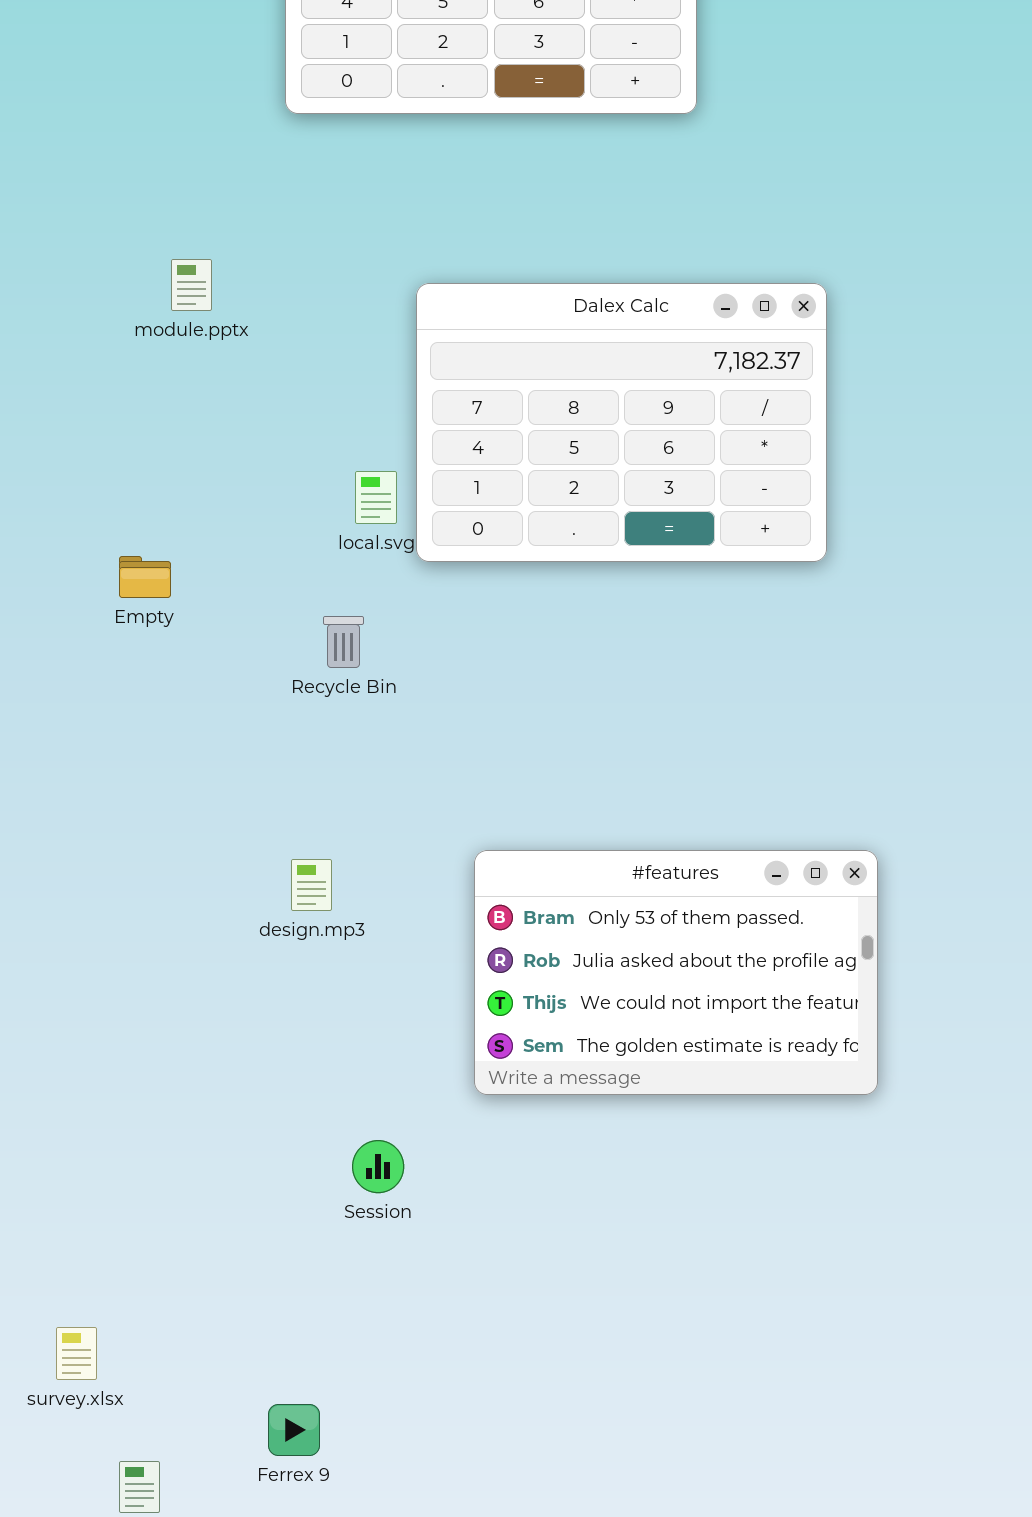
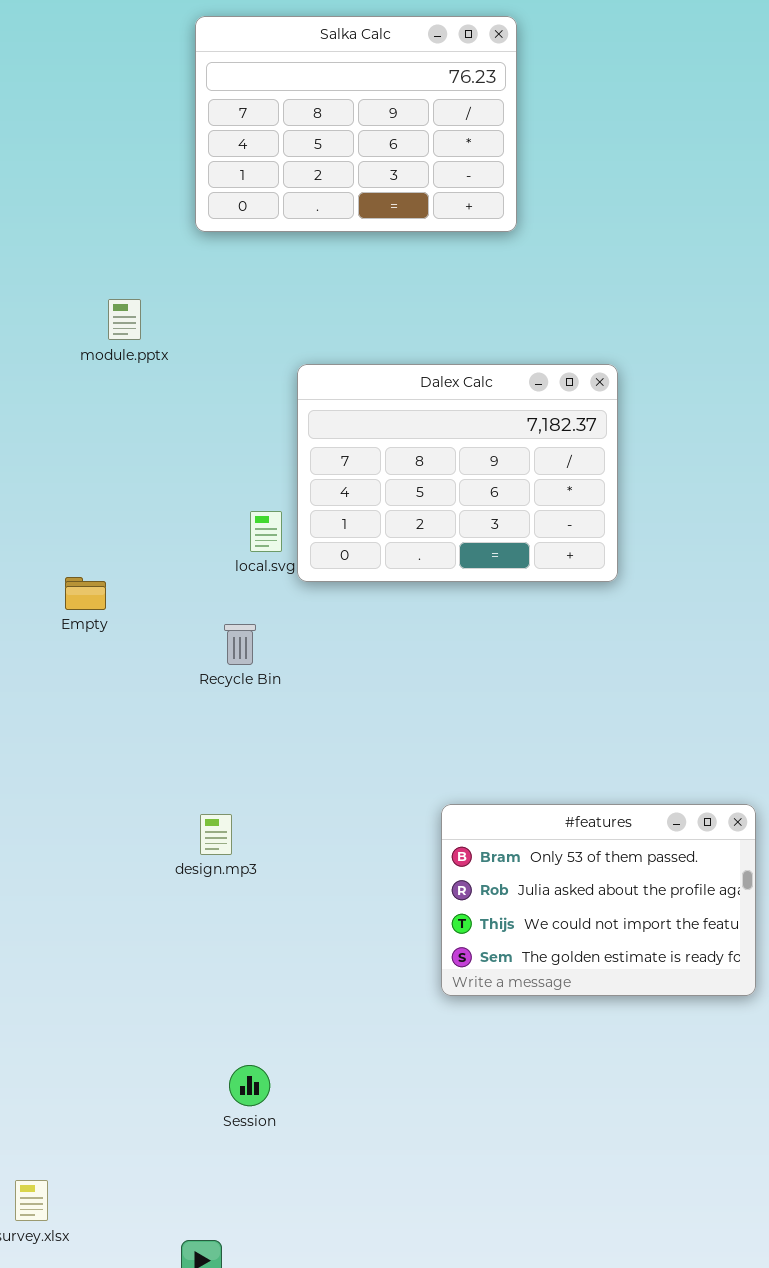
module.pptx: [171,259,212,311] -> [108,299,141,340], moved
#features: [474,850,878,1095] -> [441,804,756,996], moved
Session: [352,1140,404,1193] -> [229,1065,270,1106], moved

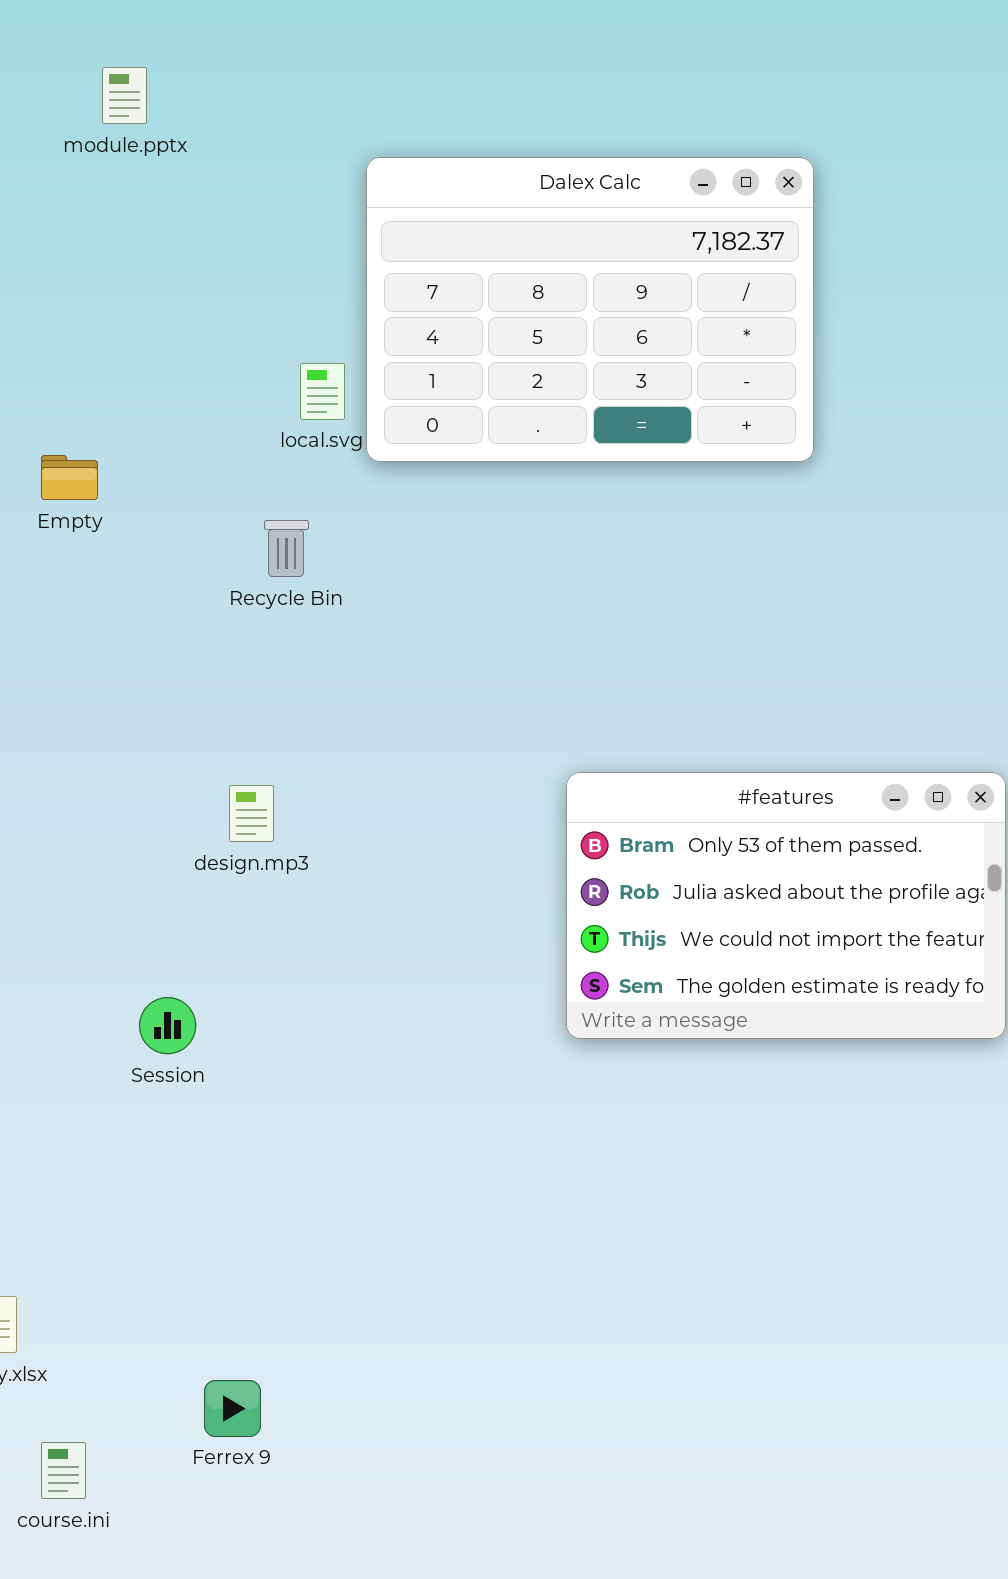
Session: [229,1065,270,1106] -> [139,997,196,1054], moved

